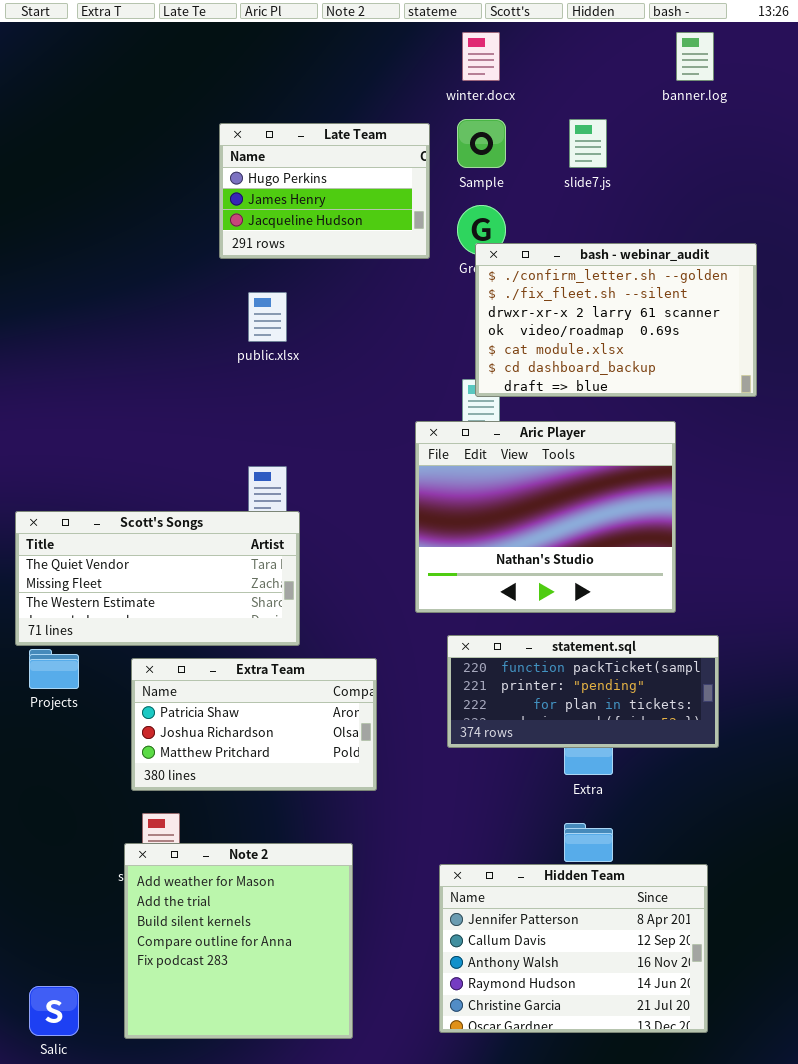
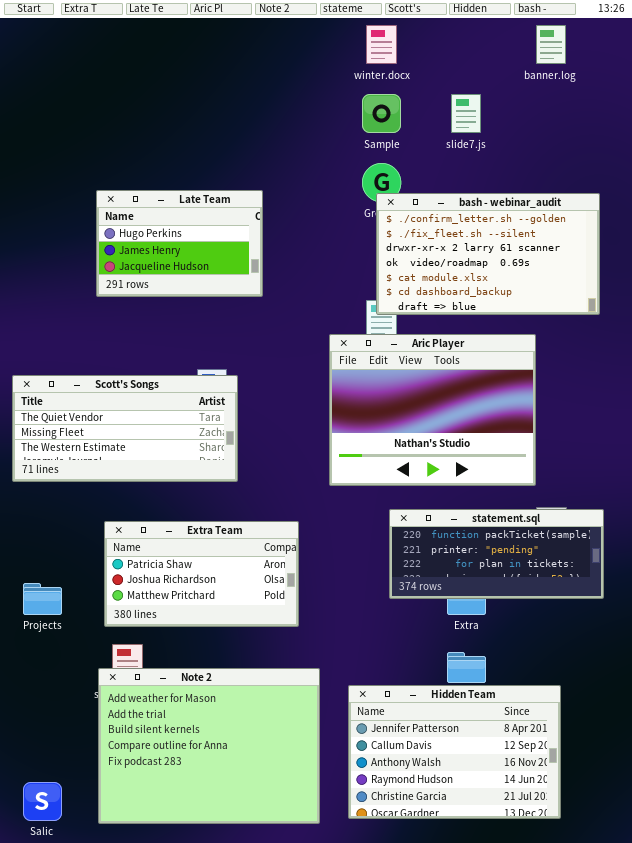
Late Team: [219,123,430,259] -> [96,190,263,297], moved
Scott's Songs: [15,511,300,646] -> [12,375,238,482], moved
statement.sql: [447,635,719,748] -> [389,509,604,599], moved
Projects: [29,649,79,689] -> [23,583,62,615], moved
Note 2: [124,843,353,1039] -> [98,668,320,824], resized

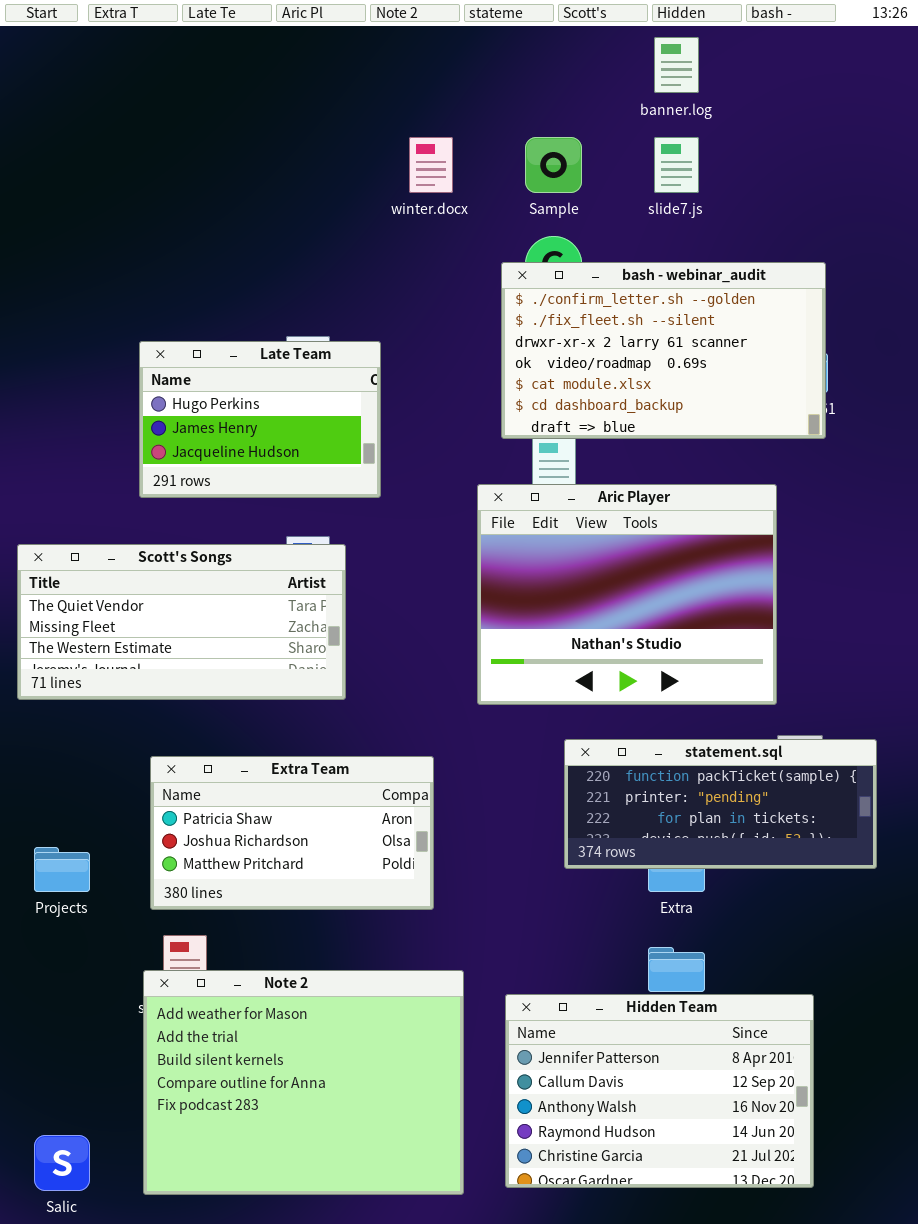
winter.docx: [366,25,397,64] -> [409,137,453,193], moved
banner.log: [536,25,566,64] -> [654,37,699,93], moved
Late Team: [96,190,263,297] -> [139,341,381,498], moved
bash - webinar_audit: [376,193,600,315] -> [501,262,826,439], moved

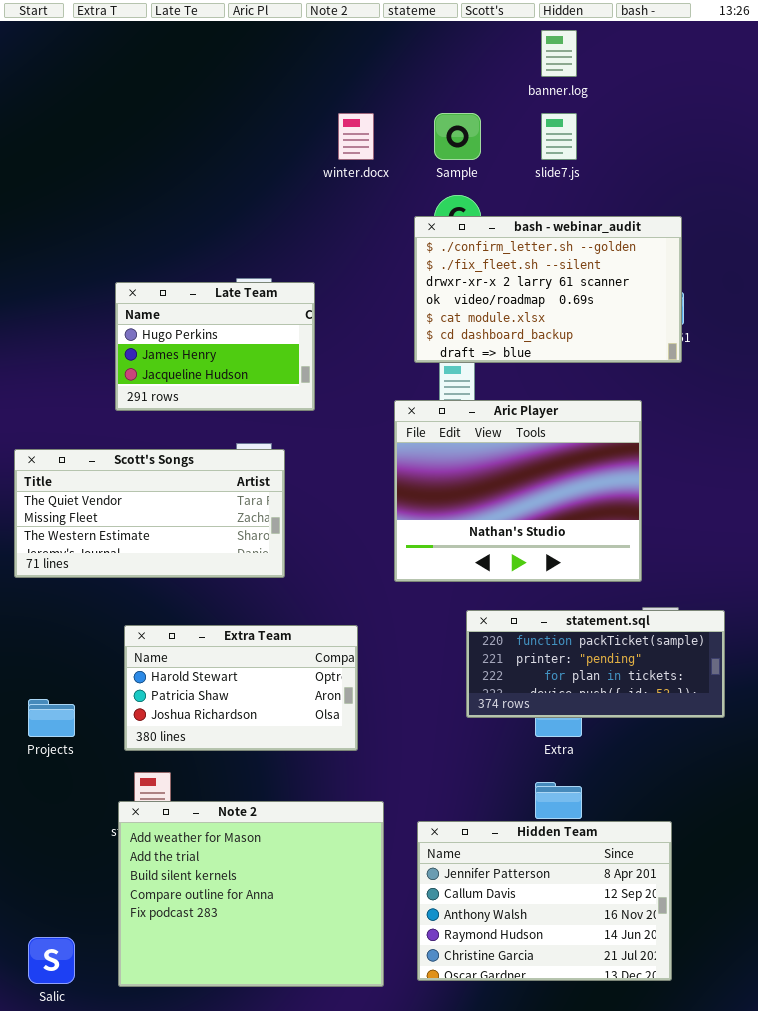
Extra Team: [150,756,434,910] -> [124,625,358,751], scrolled up 1 row

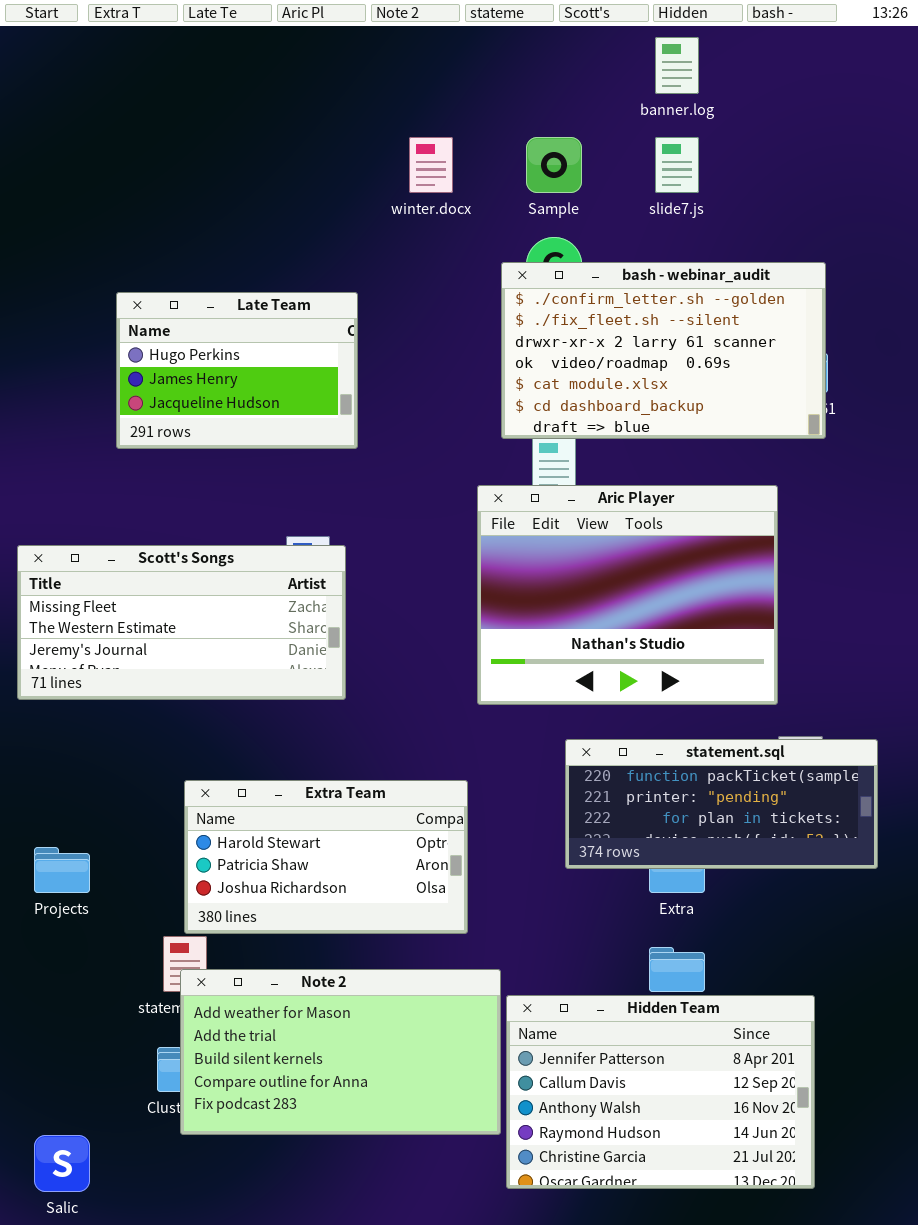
Late Team: [115,282,315,411] -> [116,292,358,449], moved
Scott's Songs: [14,449,285,578] -> [17,545,346,700], scrolled down 1 row
Extra Team: [124,625,358,751] -> [184,780,468,934], moved
Note 2: [118,801,384,987] -> [180,969,501,1135], moved, resized

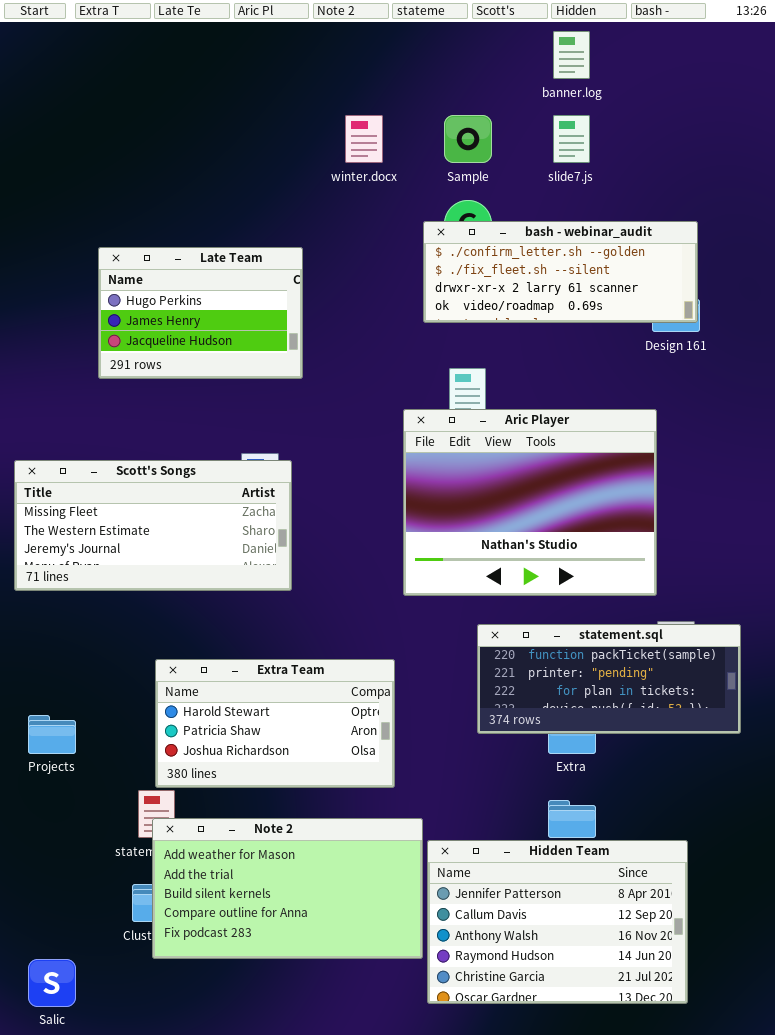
bash - webinar_audit: [501,262,826,439] -> [423,221,698,323], resized

